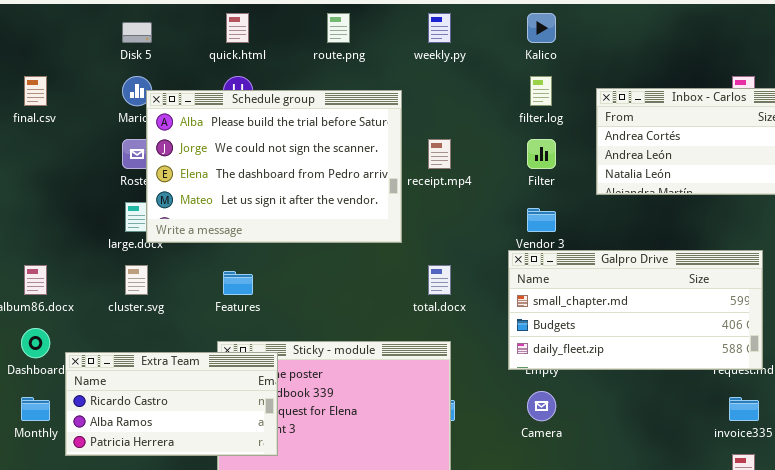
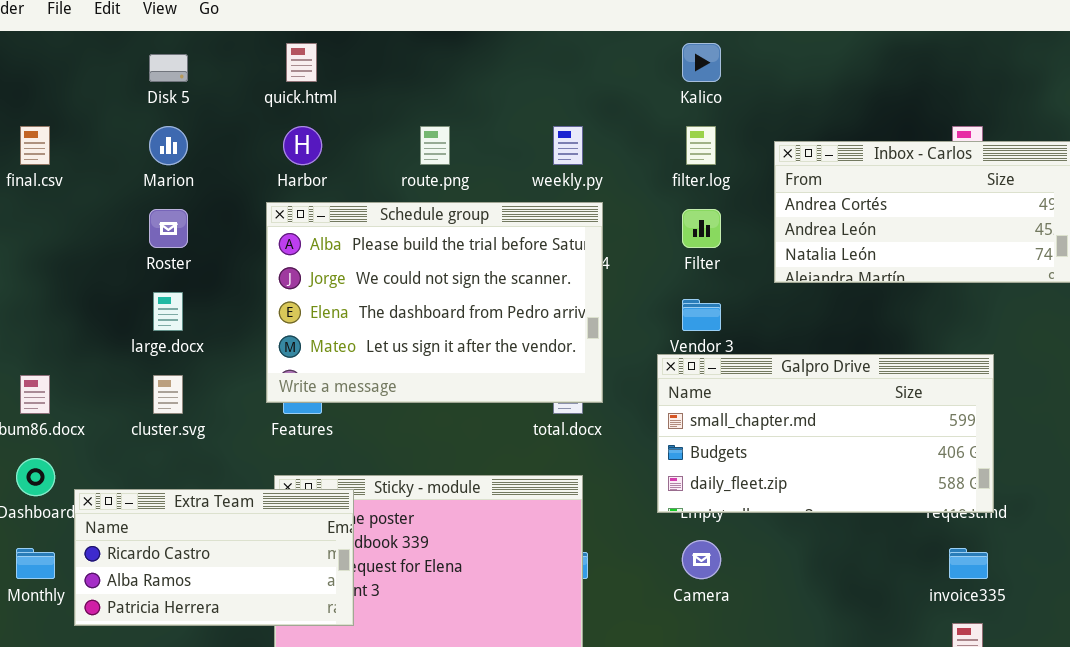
route.png: [327,13,350,43] -> [420,126,450,165], moved
weekly.py: [428,13,451,43] -> [553,126,583,165], moved
Schedule group: [146,90,402,243] -> [266,202,603,403], moved

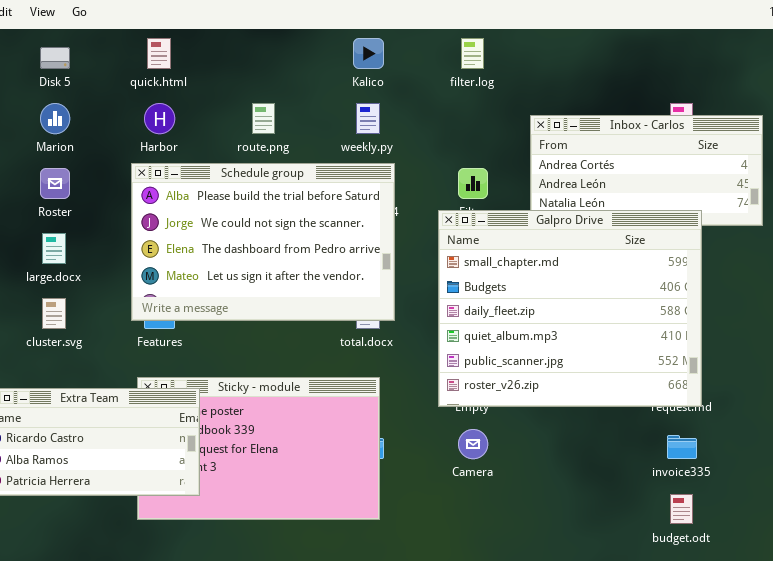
Kalico: [682,43,721,82] -> [353,38,384,69], moved
filter.log: [686,126,716,165] -> [461,38,484,69], moved
Galpro Drive: [657,354,994,513] -> [438,210,702,407], resized

